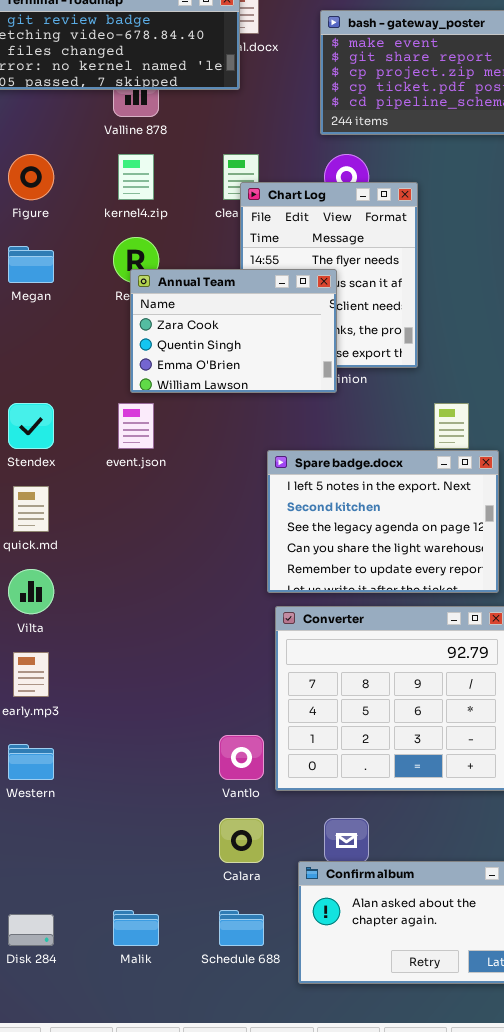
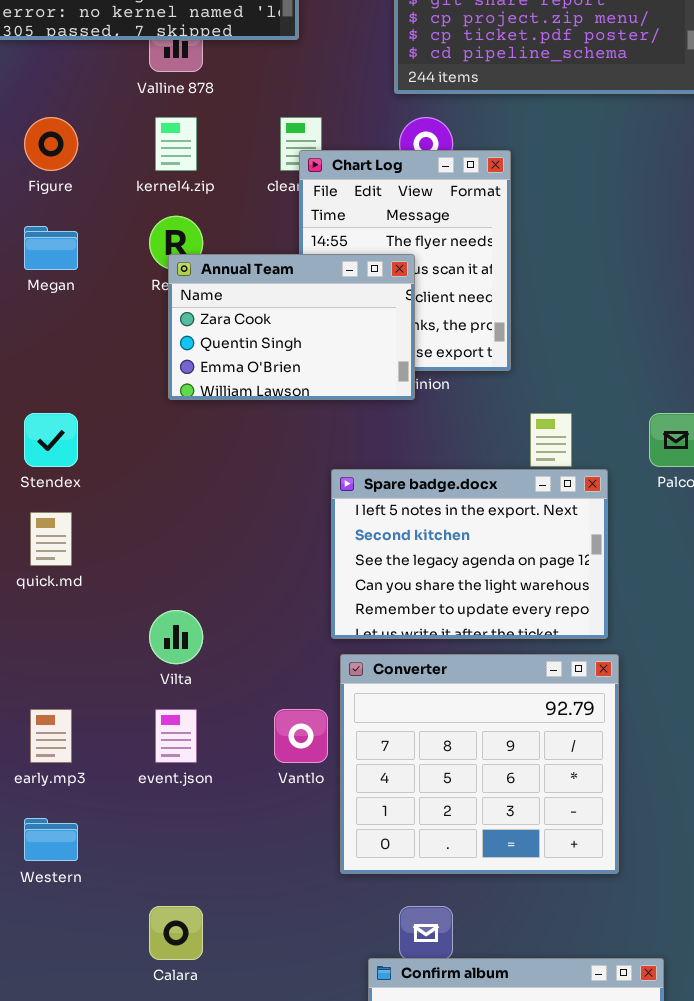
event.json: [118,403,154,449] -> [155,709,197,763], moved
Vilta: [8,569,54,614] -> [149,610,203,664], moved
Vantlo: [219,735,264,780] -> [274,709,328,763], moved
Calara: [219,818,264,863] -> [149,906,203,960], moved

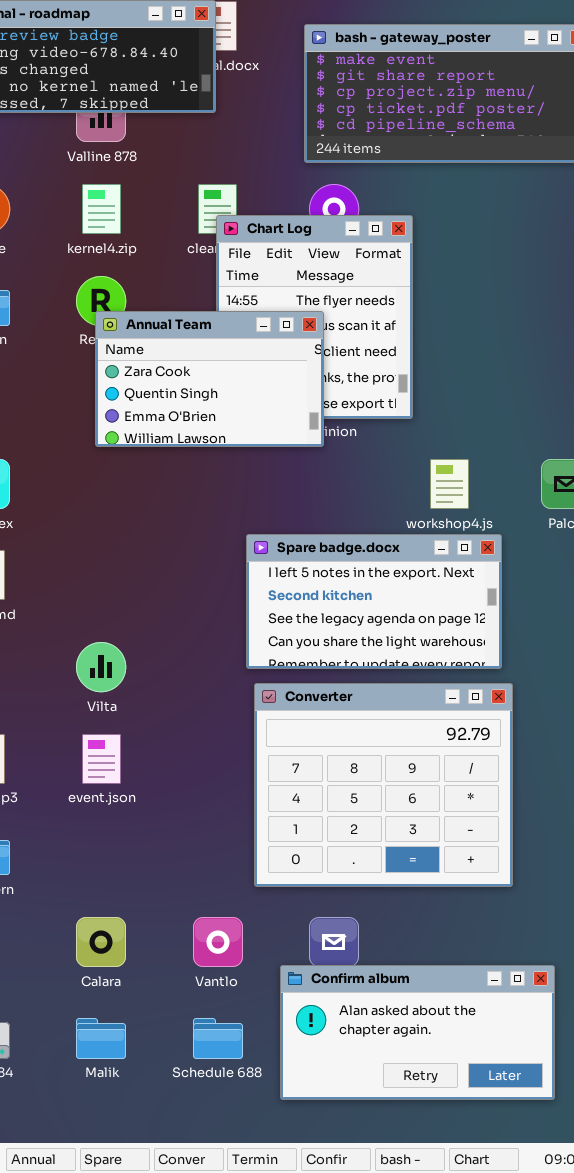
Spare badge.docx: [331,469,608,639] -> [246,534,502,669], resized
Vantlo: [274,709,328,763] -> [193,917,243,967], moved

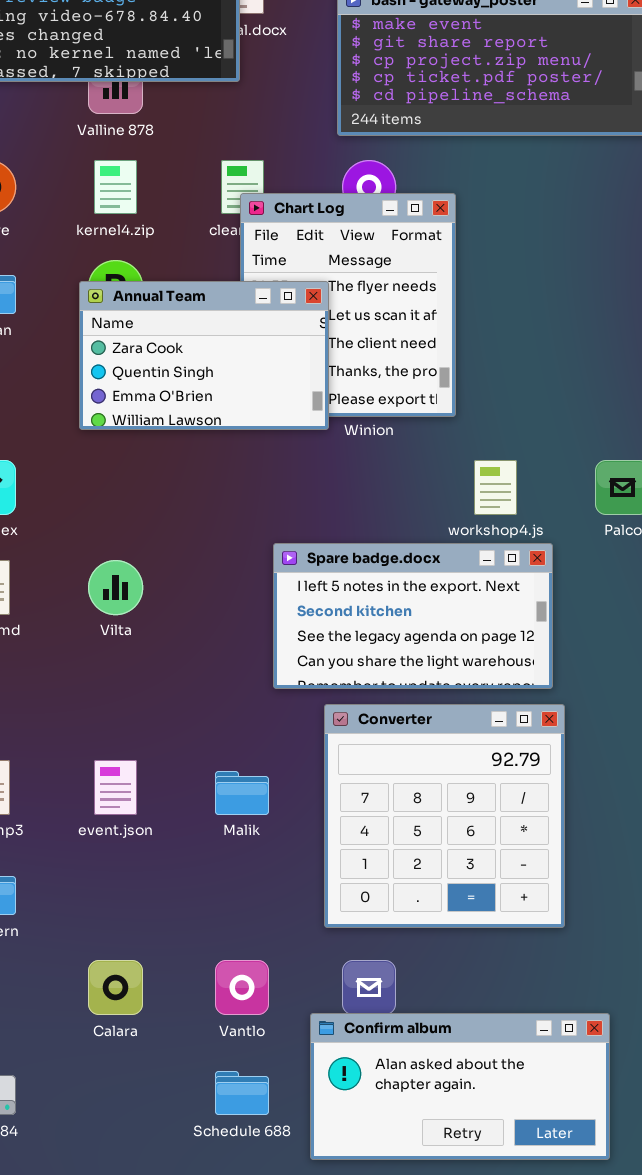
Annual Team: [95,311,324,447] -> [79,281,329,430], moved
Vilta: [76,642,126,692] -> [88,560,143,615], moved
Converter: [254,683,513,887] -> [324,704,565,928], resized
Malik: [76,1018,126,1059] -> [215,771,269,815], moved

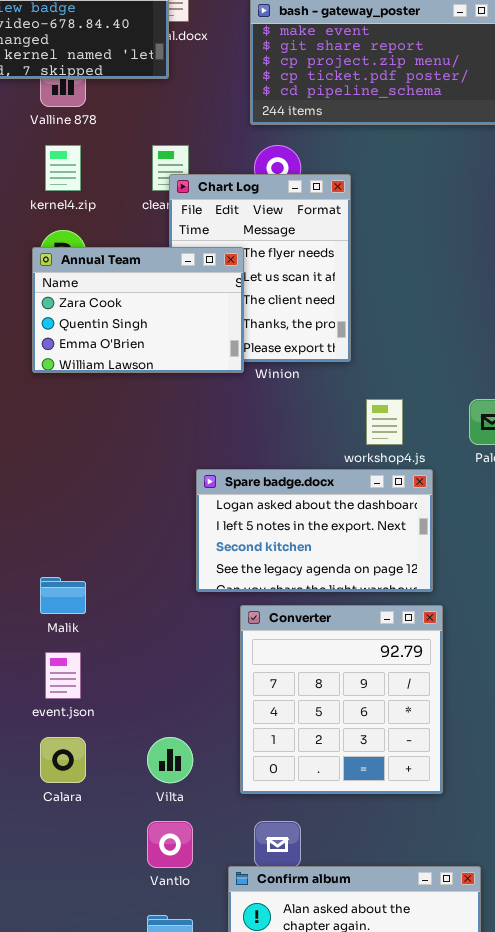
Spare badge.docx: [273,543,553,689] -> [196,469,433,592], scrolled up 1 row
Vilta: [88,560,143,615] -> [147,737,193,783], moved
Malik: [215,771,269,815] -> [40,577,86,614], moved
Calara: [88,960,143,1015] -> [40,737,86,783], moved

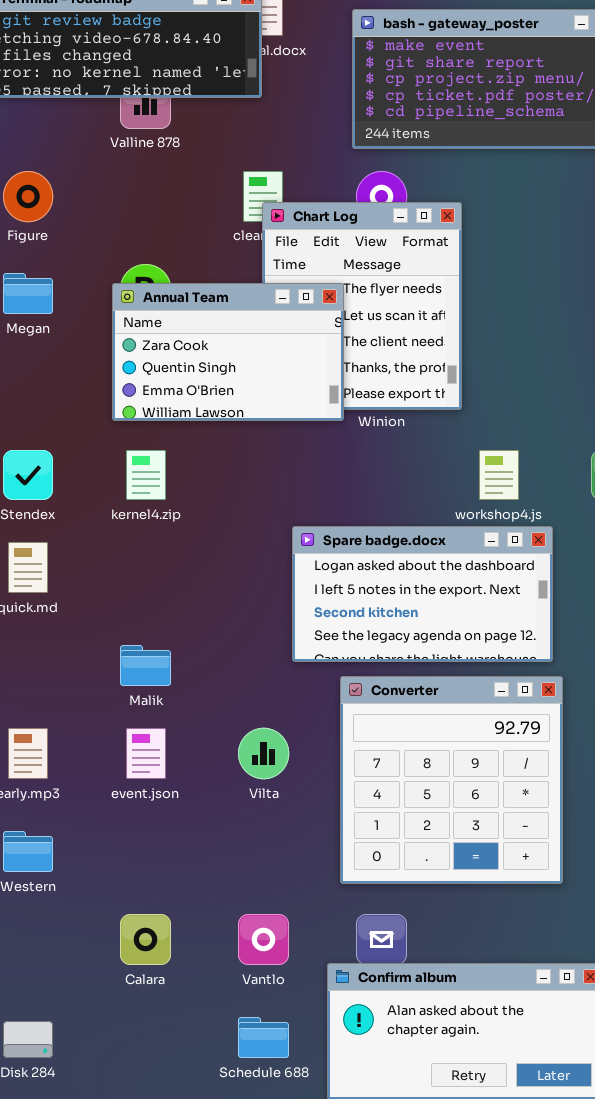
kernel4.zip: [45,145,81,191] -> [126,450,166,500], moved
Calara: [40,737,86,783] -> [120,914,171,965], moved
Vilta: [147,737,193,783] -> [238,728,289,779], moved

